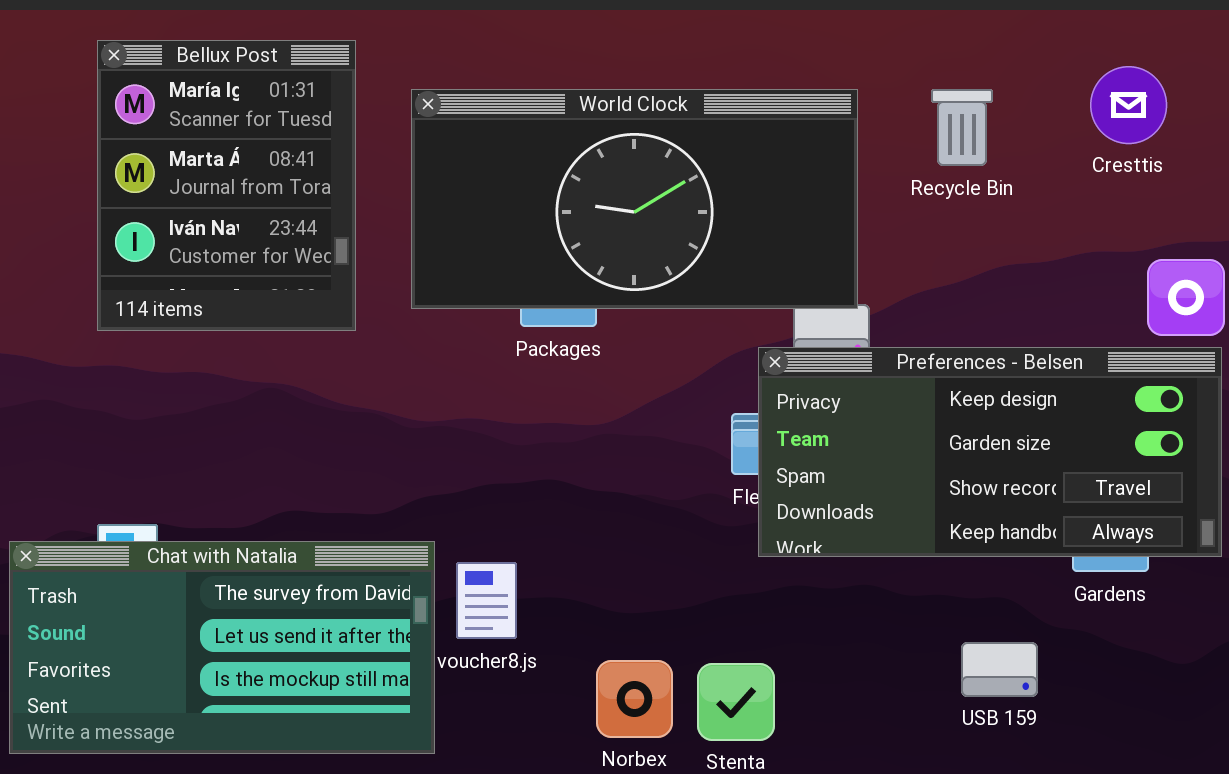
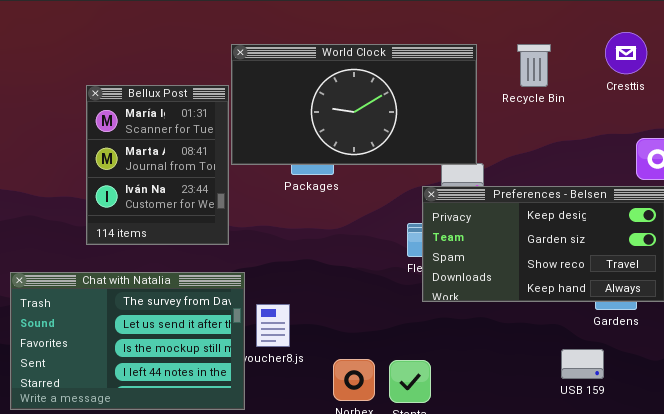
Bellux Post: [97,40,356,331] -> [86,85,229,245], moved
Chat with Natalia: [9,541,435,754] -> [10,272,245,410], resized
USB 159: [961,642,1038,697] -> [561,349,604,379], moved

